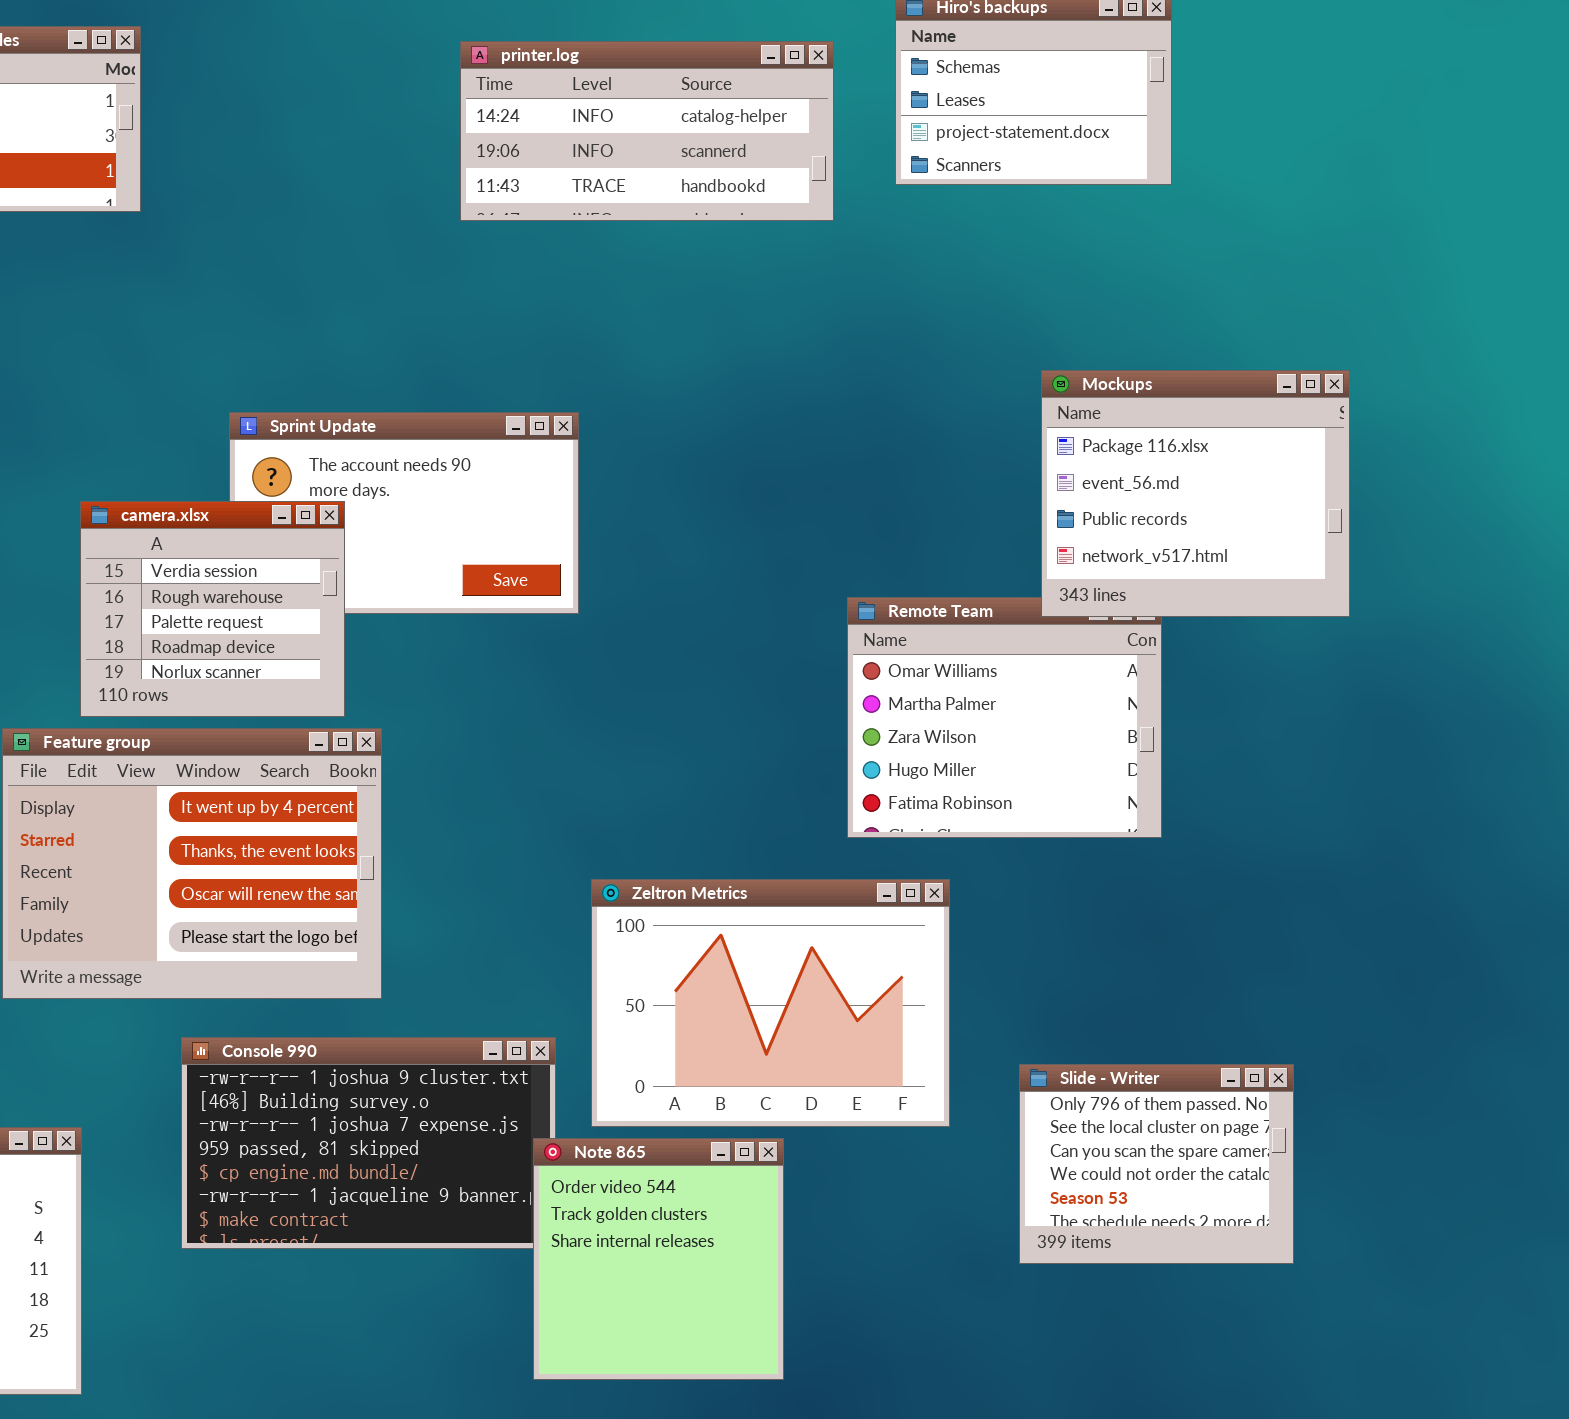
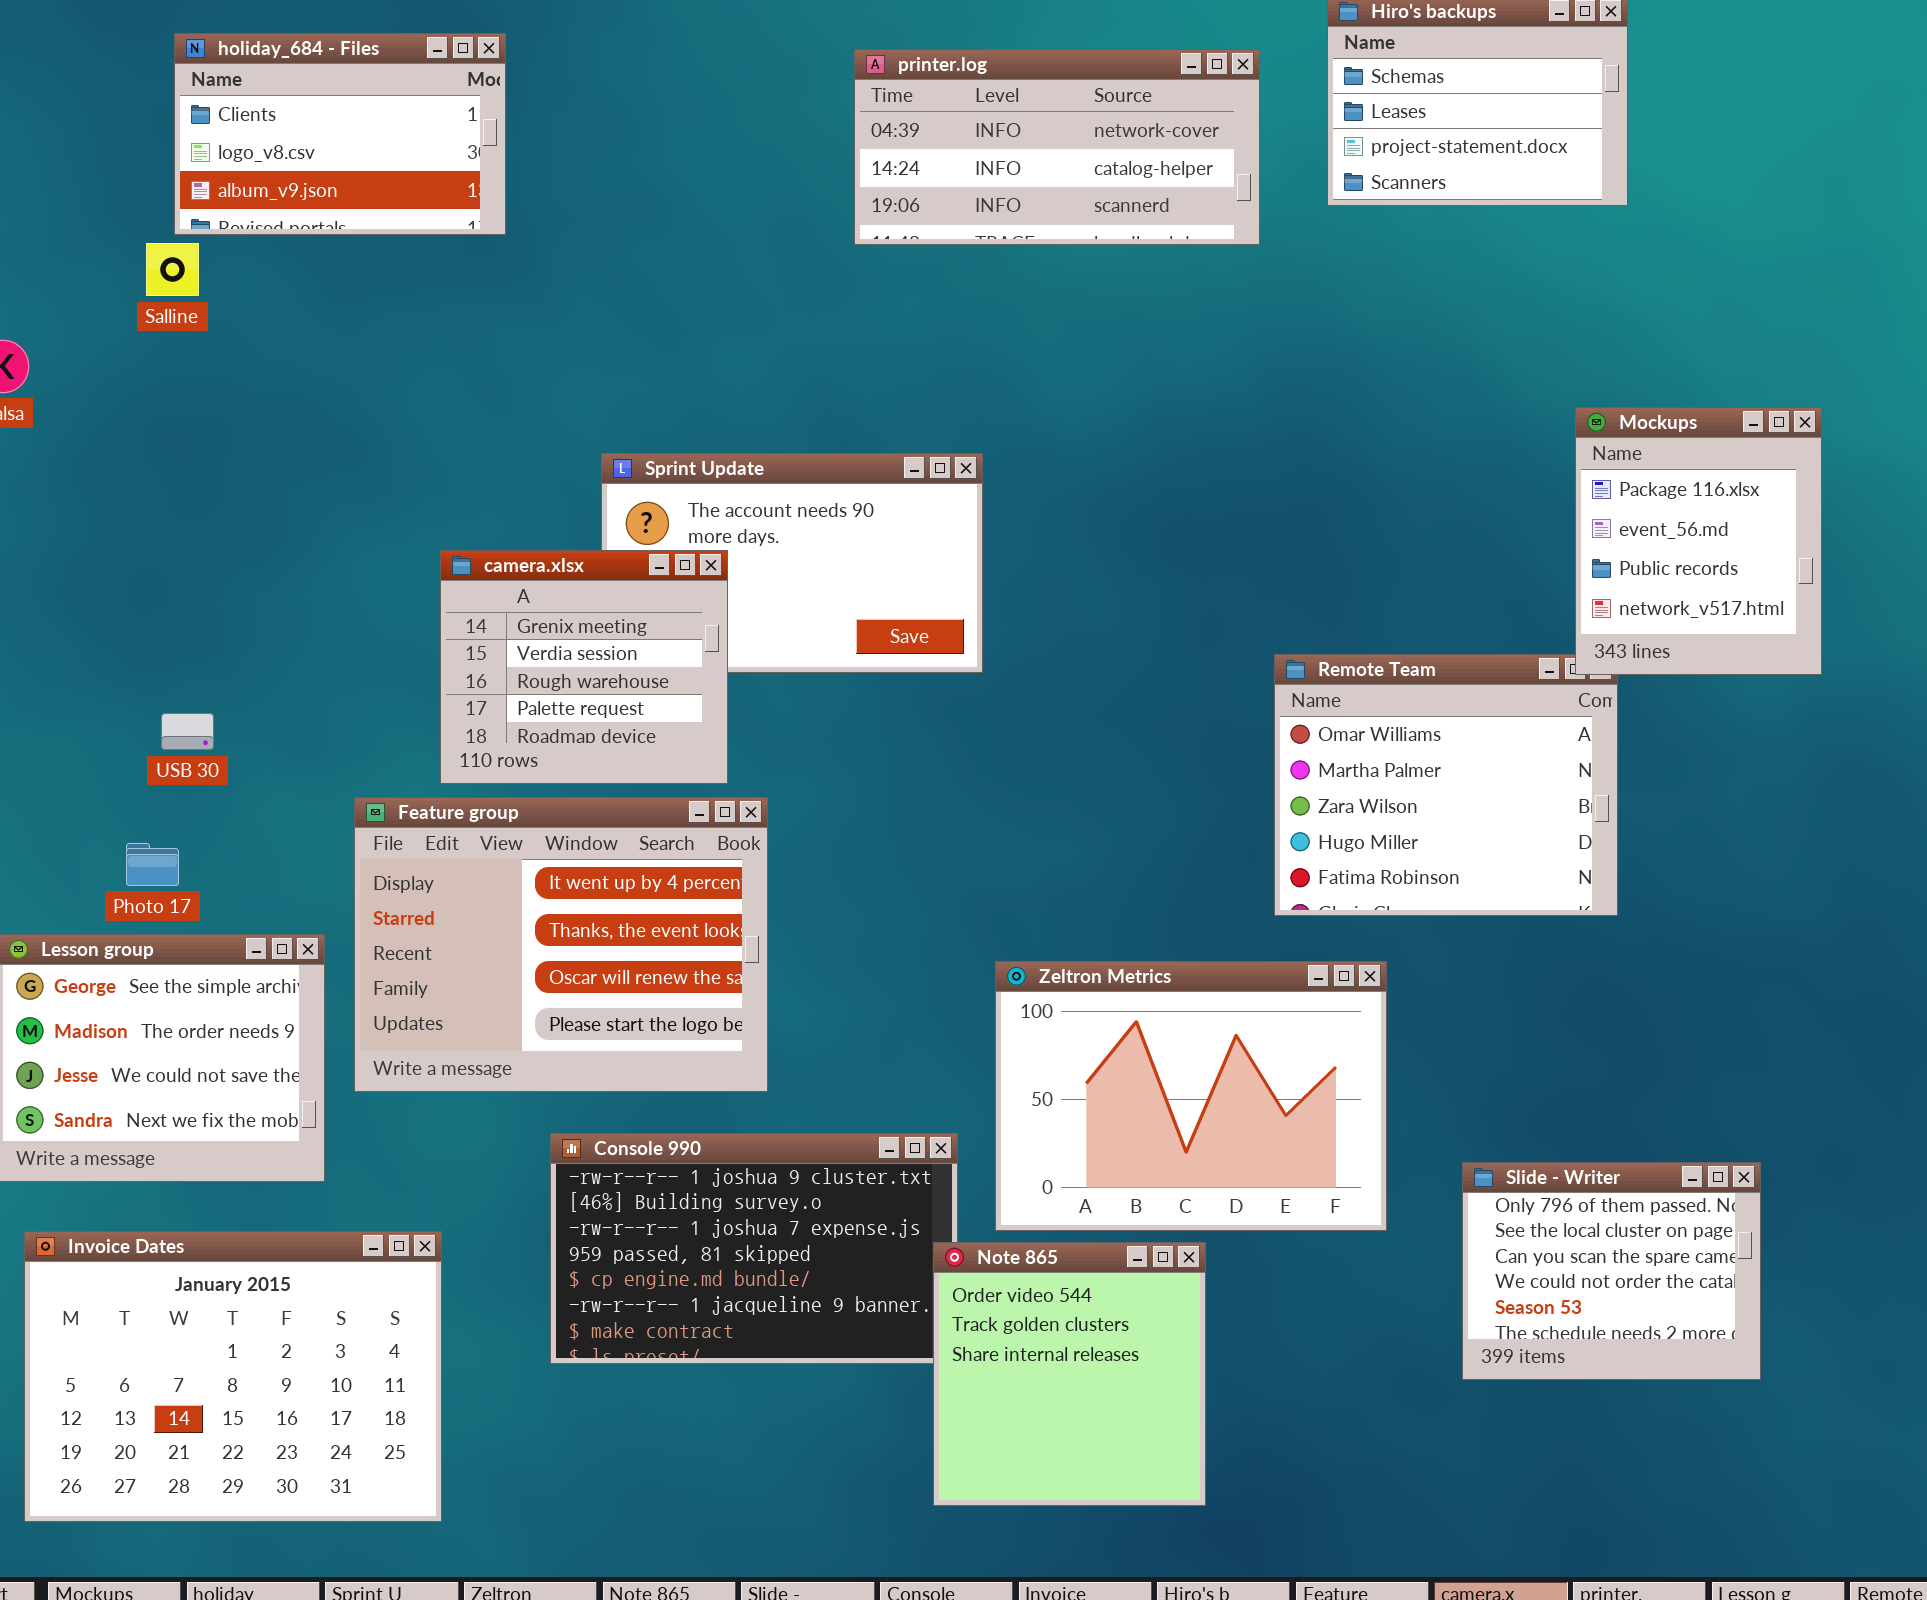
printer.log: [460,41,834,221] -> [854,49,1260,245], scrolled up 1 row
Mockups: [1041,370,1350,617] -> [1575,407,1822,675], resized
camera.xlsx: [80,501,345,717] -> [440,550,728,784], scrolled up 1 row

